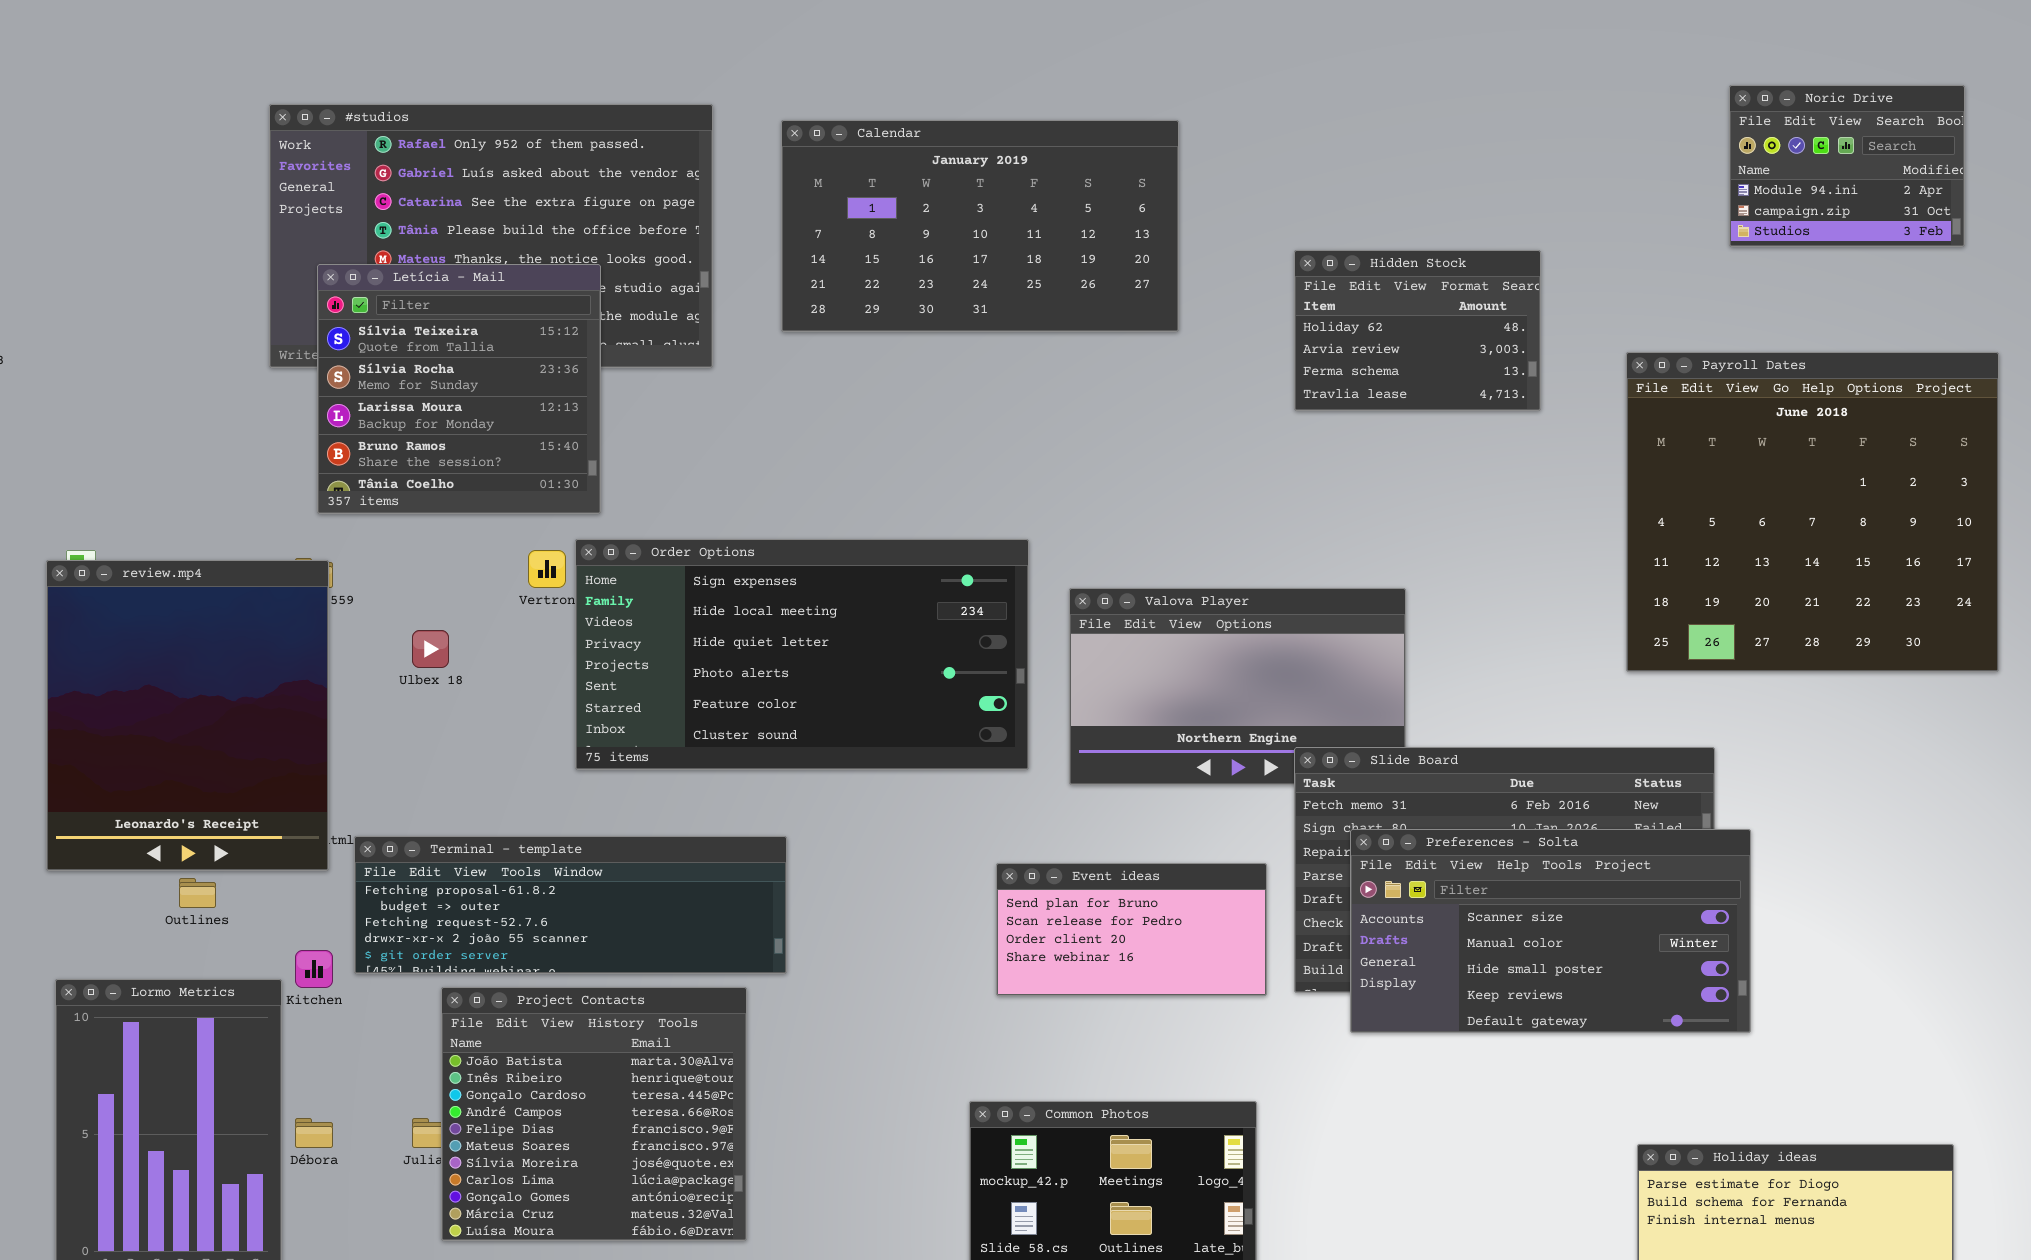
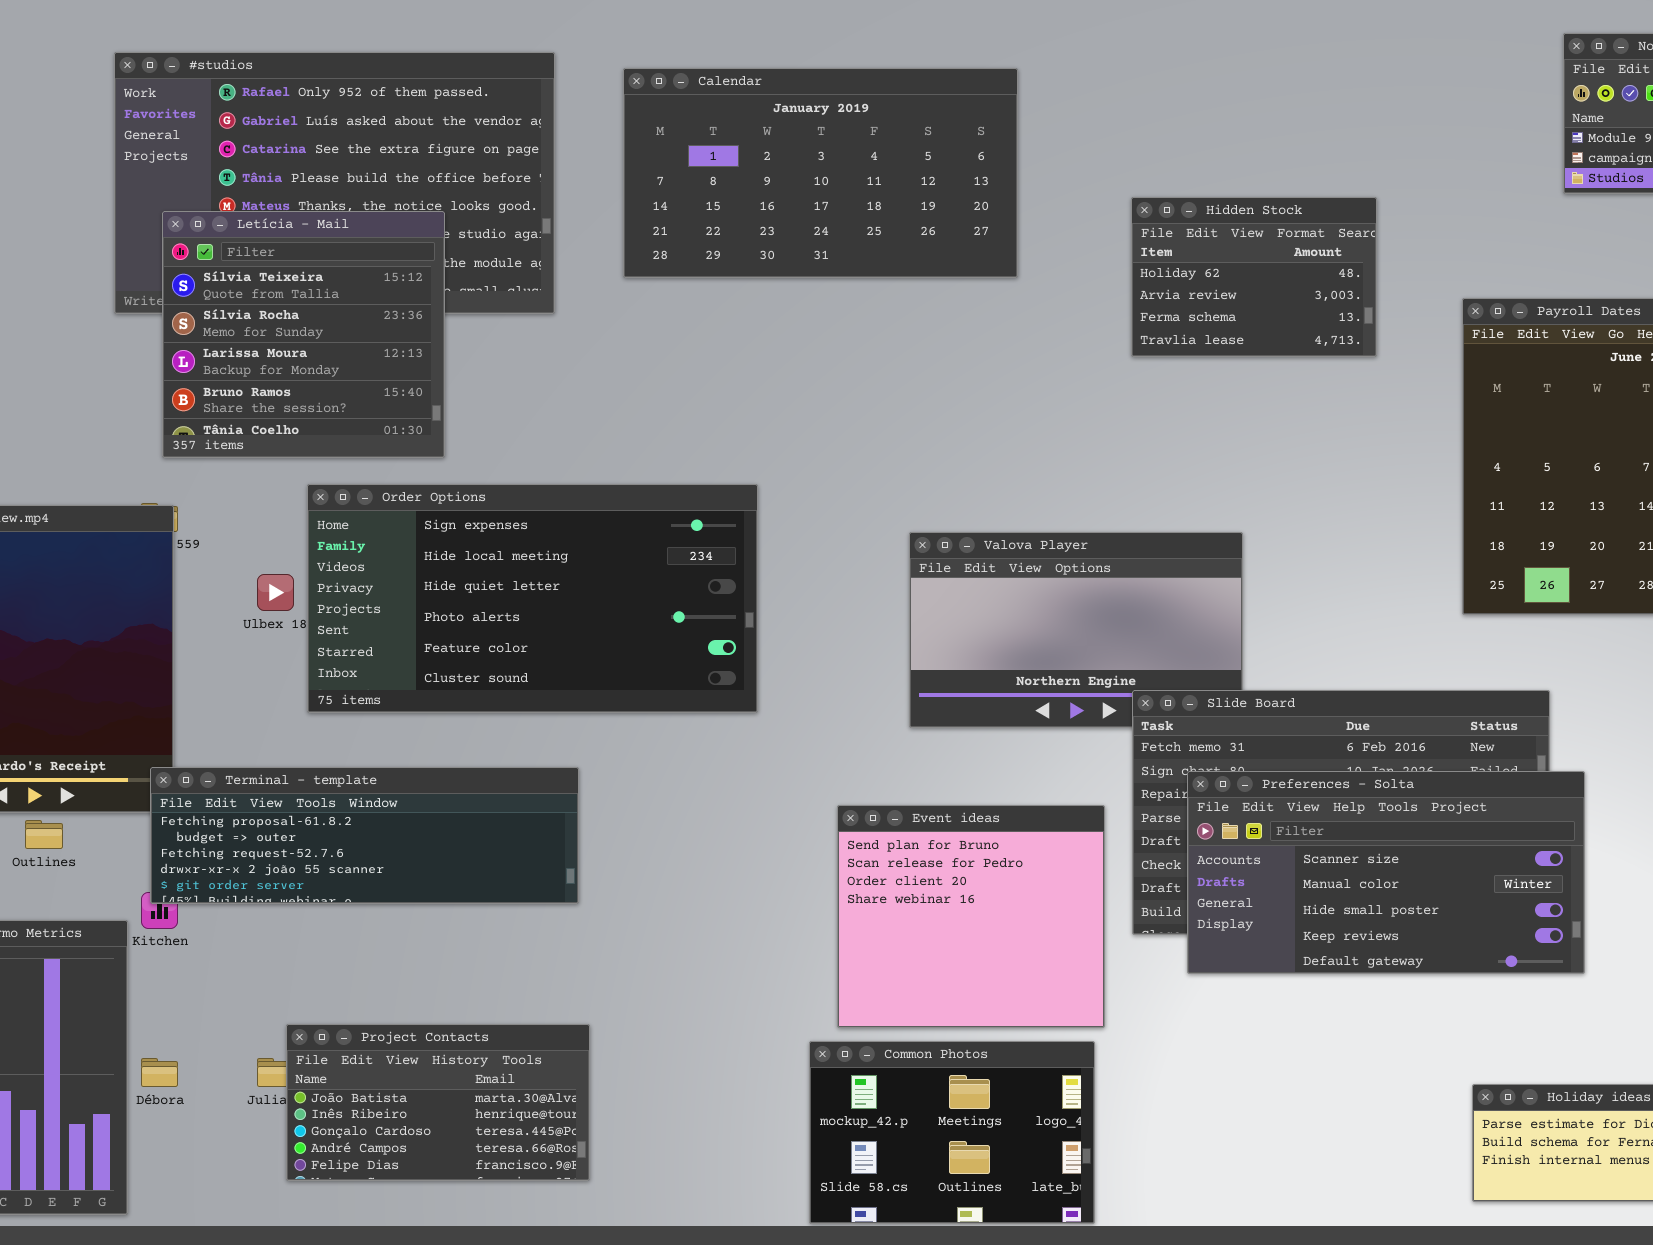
Order Options: [575,539,1029,770] -> [307,484,758,713], moved
Terminal - template: [354,836,787,974] -> [150,767,579,904], moved
Event ideas: [996,863,1267,996] -> [837,805,1105,1028], resized
Project Contacts: [441,987,747,1241] -> [286,1024,590,1181], resized

